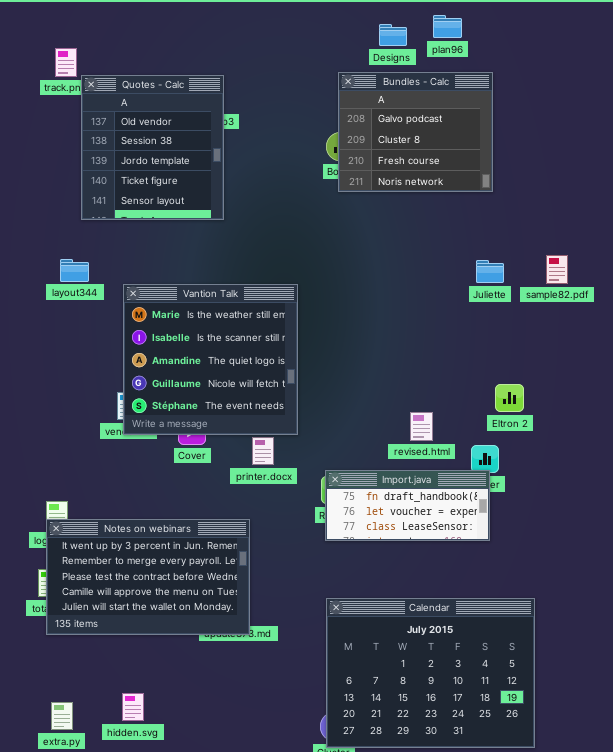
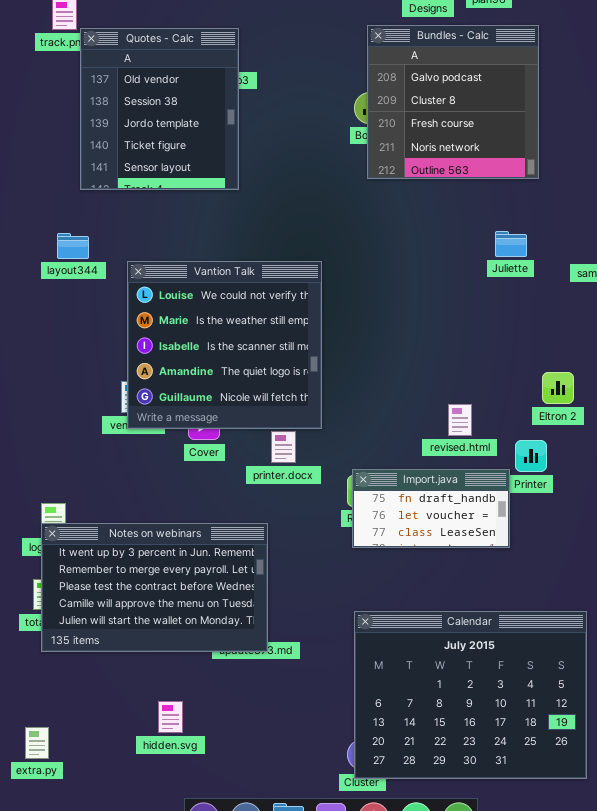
Bundles - Calc: [338,72,493,192] -> [367,25,539,179], resized
Juliette: [476,260,504,283] -> [495,231,527,257], moved
Vantion Talk: [123,284,298,435] -> [127,261,322,429], scrolled up 1 row
Import.java: [325,470,490,541] -> [352,469,510,548], resized
hidden.svg: [122,693,144,721] -> [158,701,183,733], moved
extra.py: [51,702,73,730] -> [25,727,49,759], moved

